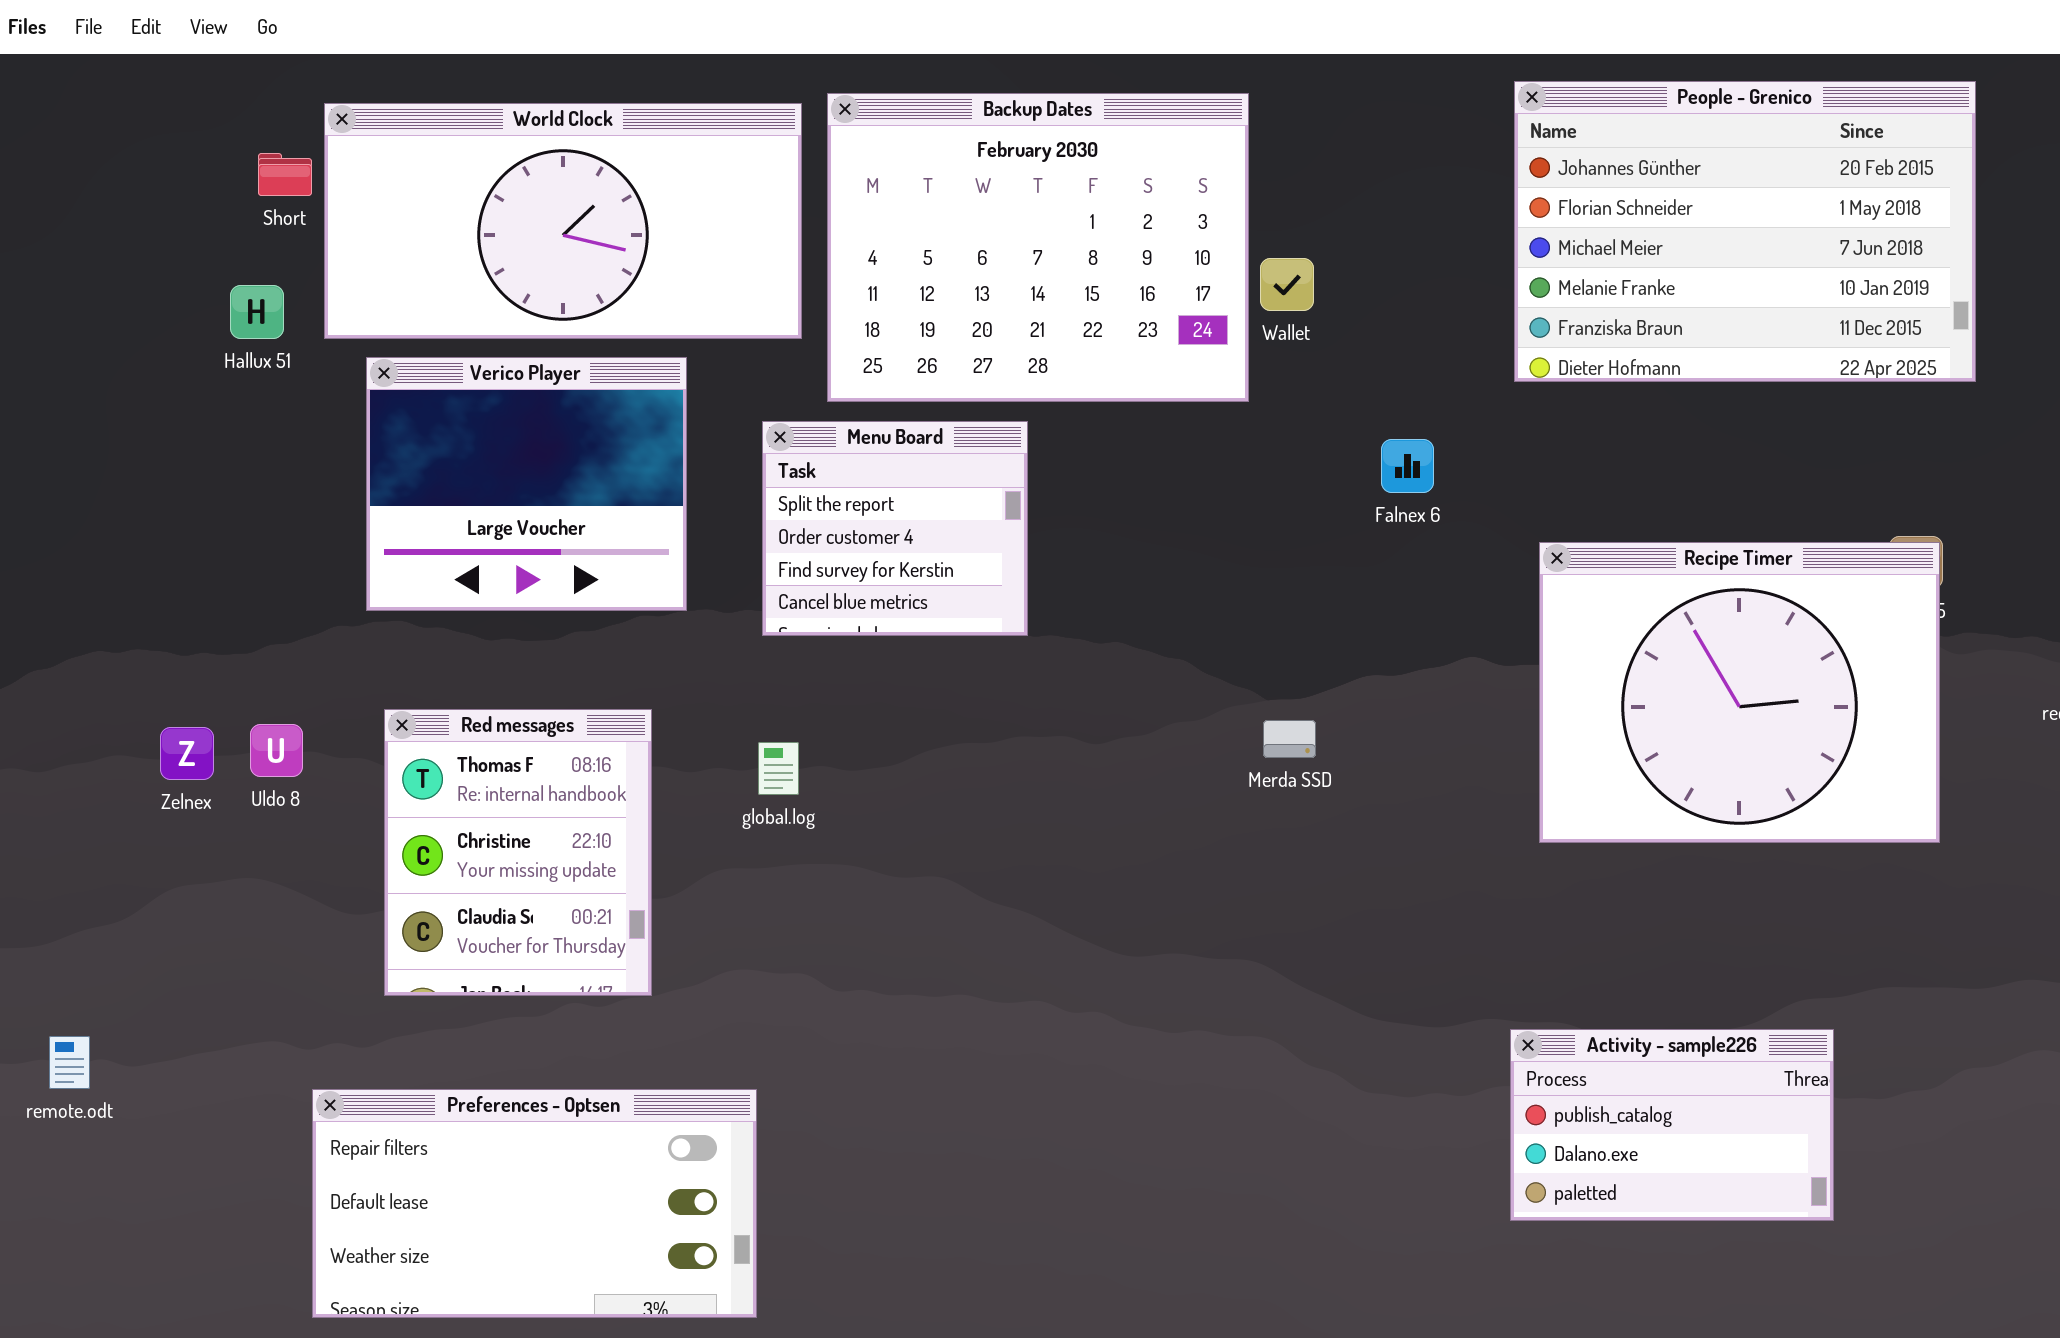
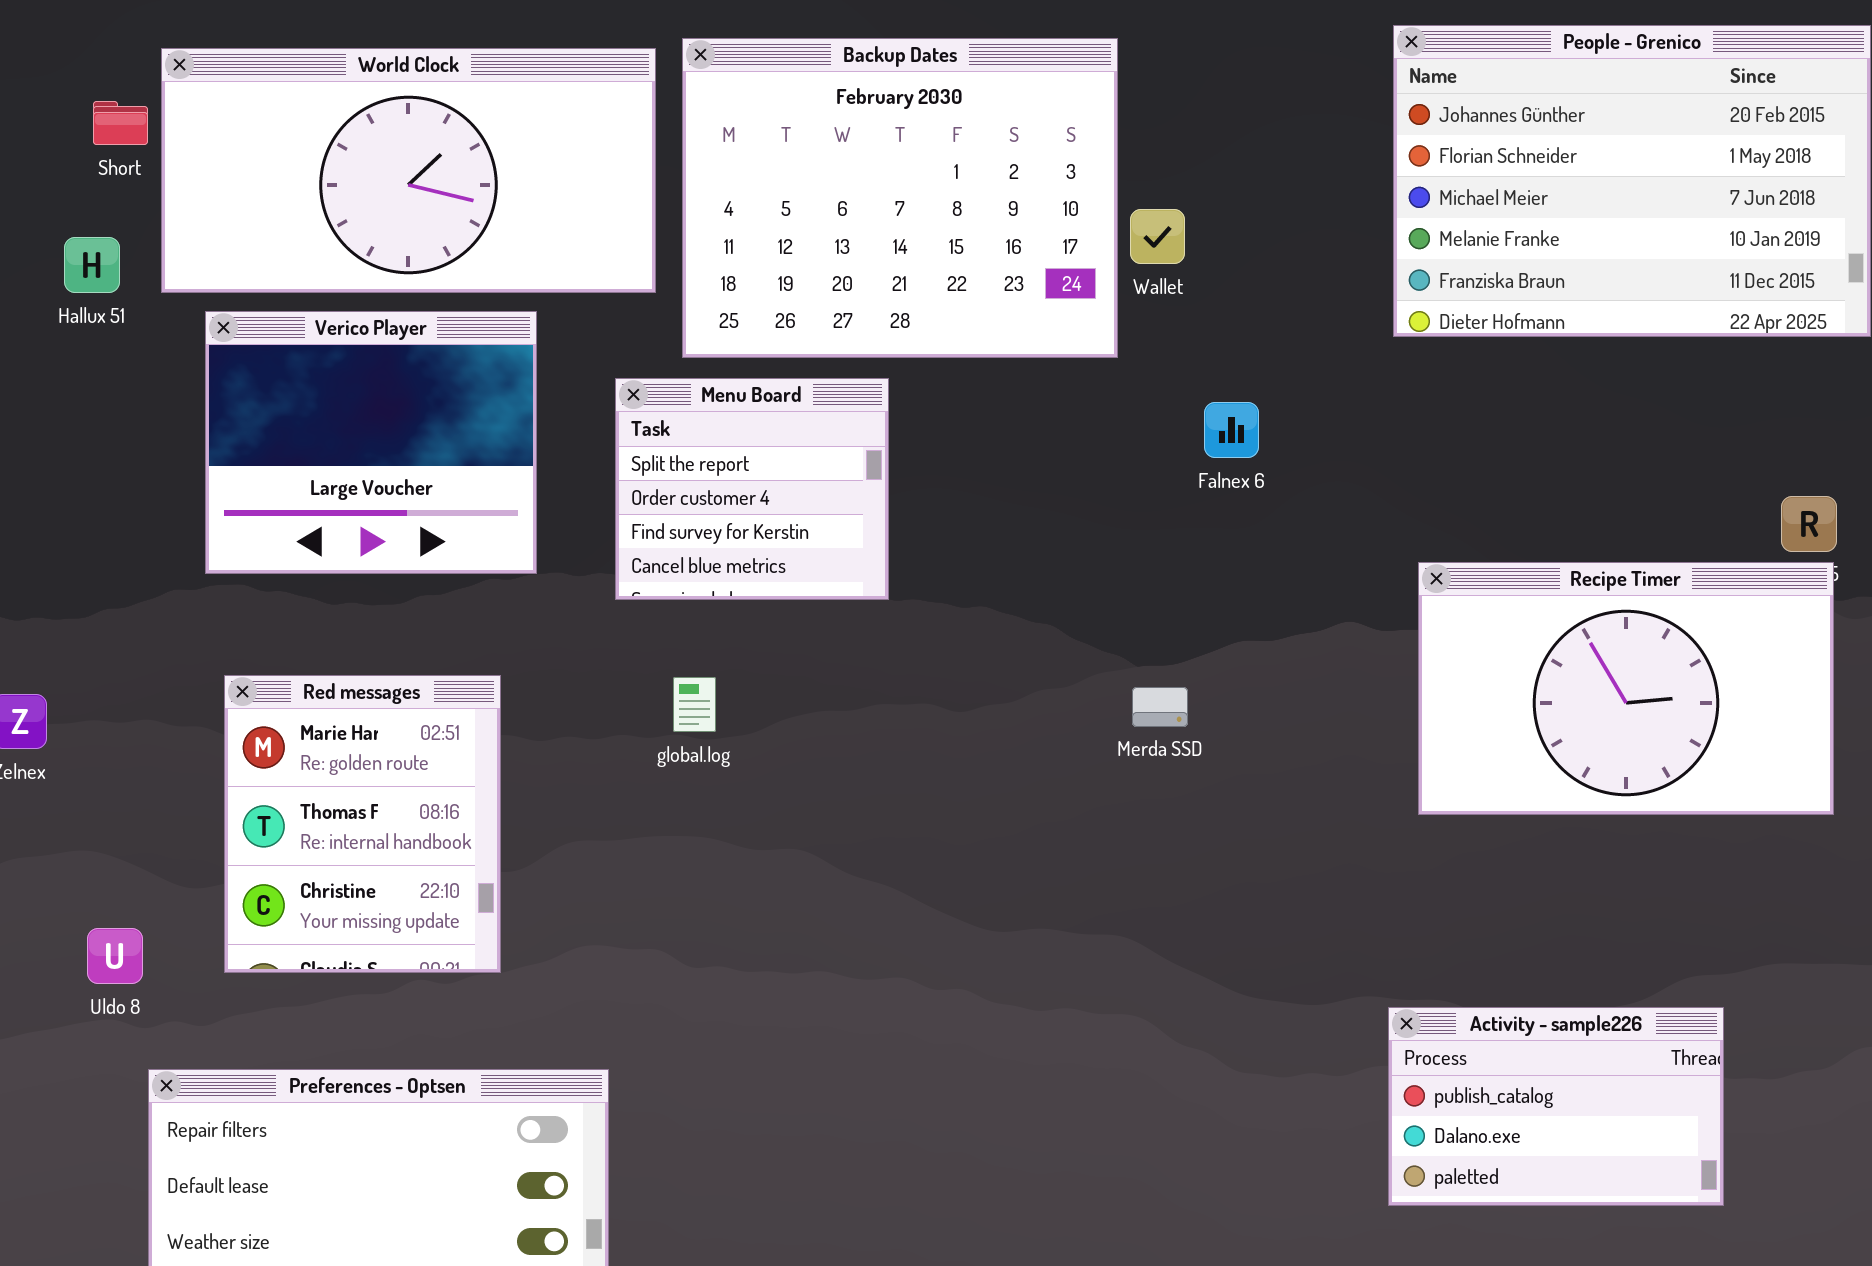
Falnex 6: [1381,439,1434,493] -> [1204,402,1259,458], moved
Recipe Timer: [1539,542,1940,843] -> [1418,562,1834,815], resized
Red messages: [384,709,652,996] -> [224,675,501,973], scrolled up 1 row
Uldo 8: [250,724,303,777] -> [87,928,143,984], moved
global.log: [758,742,799,795] -> [673,677,716,732], moved

